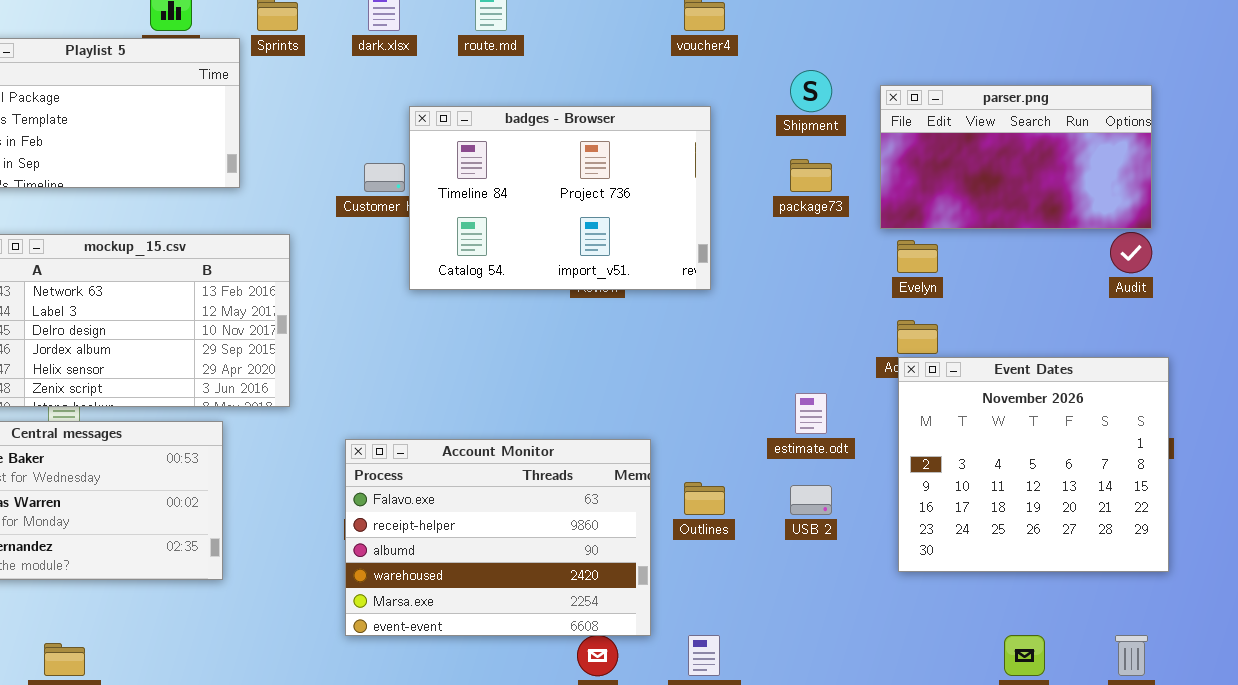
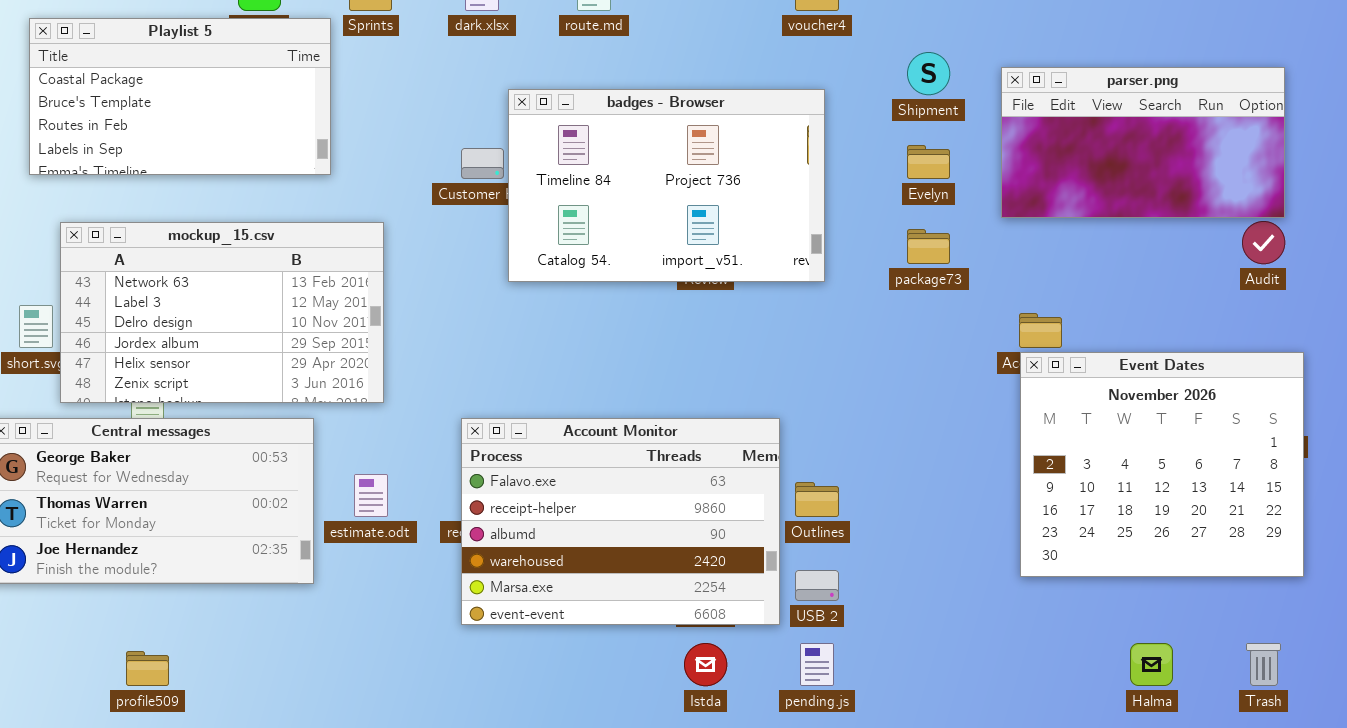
package73: [790,159,832,192] -> [907,229,950,264], moved
Evelyn: [897,240,938,273] -> [907,145,950,179], moved
estimate.odt: [795,393,827,434] -> [354,474,388,517], moved
Account Monitor: [345,439,651,636] -> [461,418,780,625], moved
USB 2: [790,485,832,515] -> [795,570,839,601], moved

